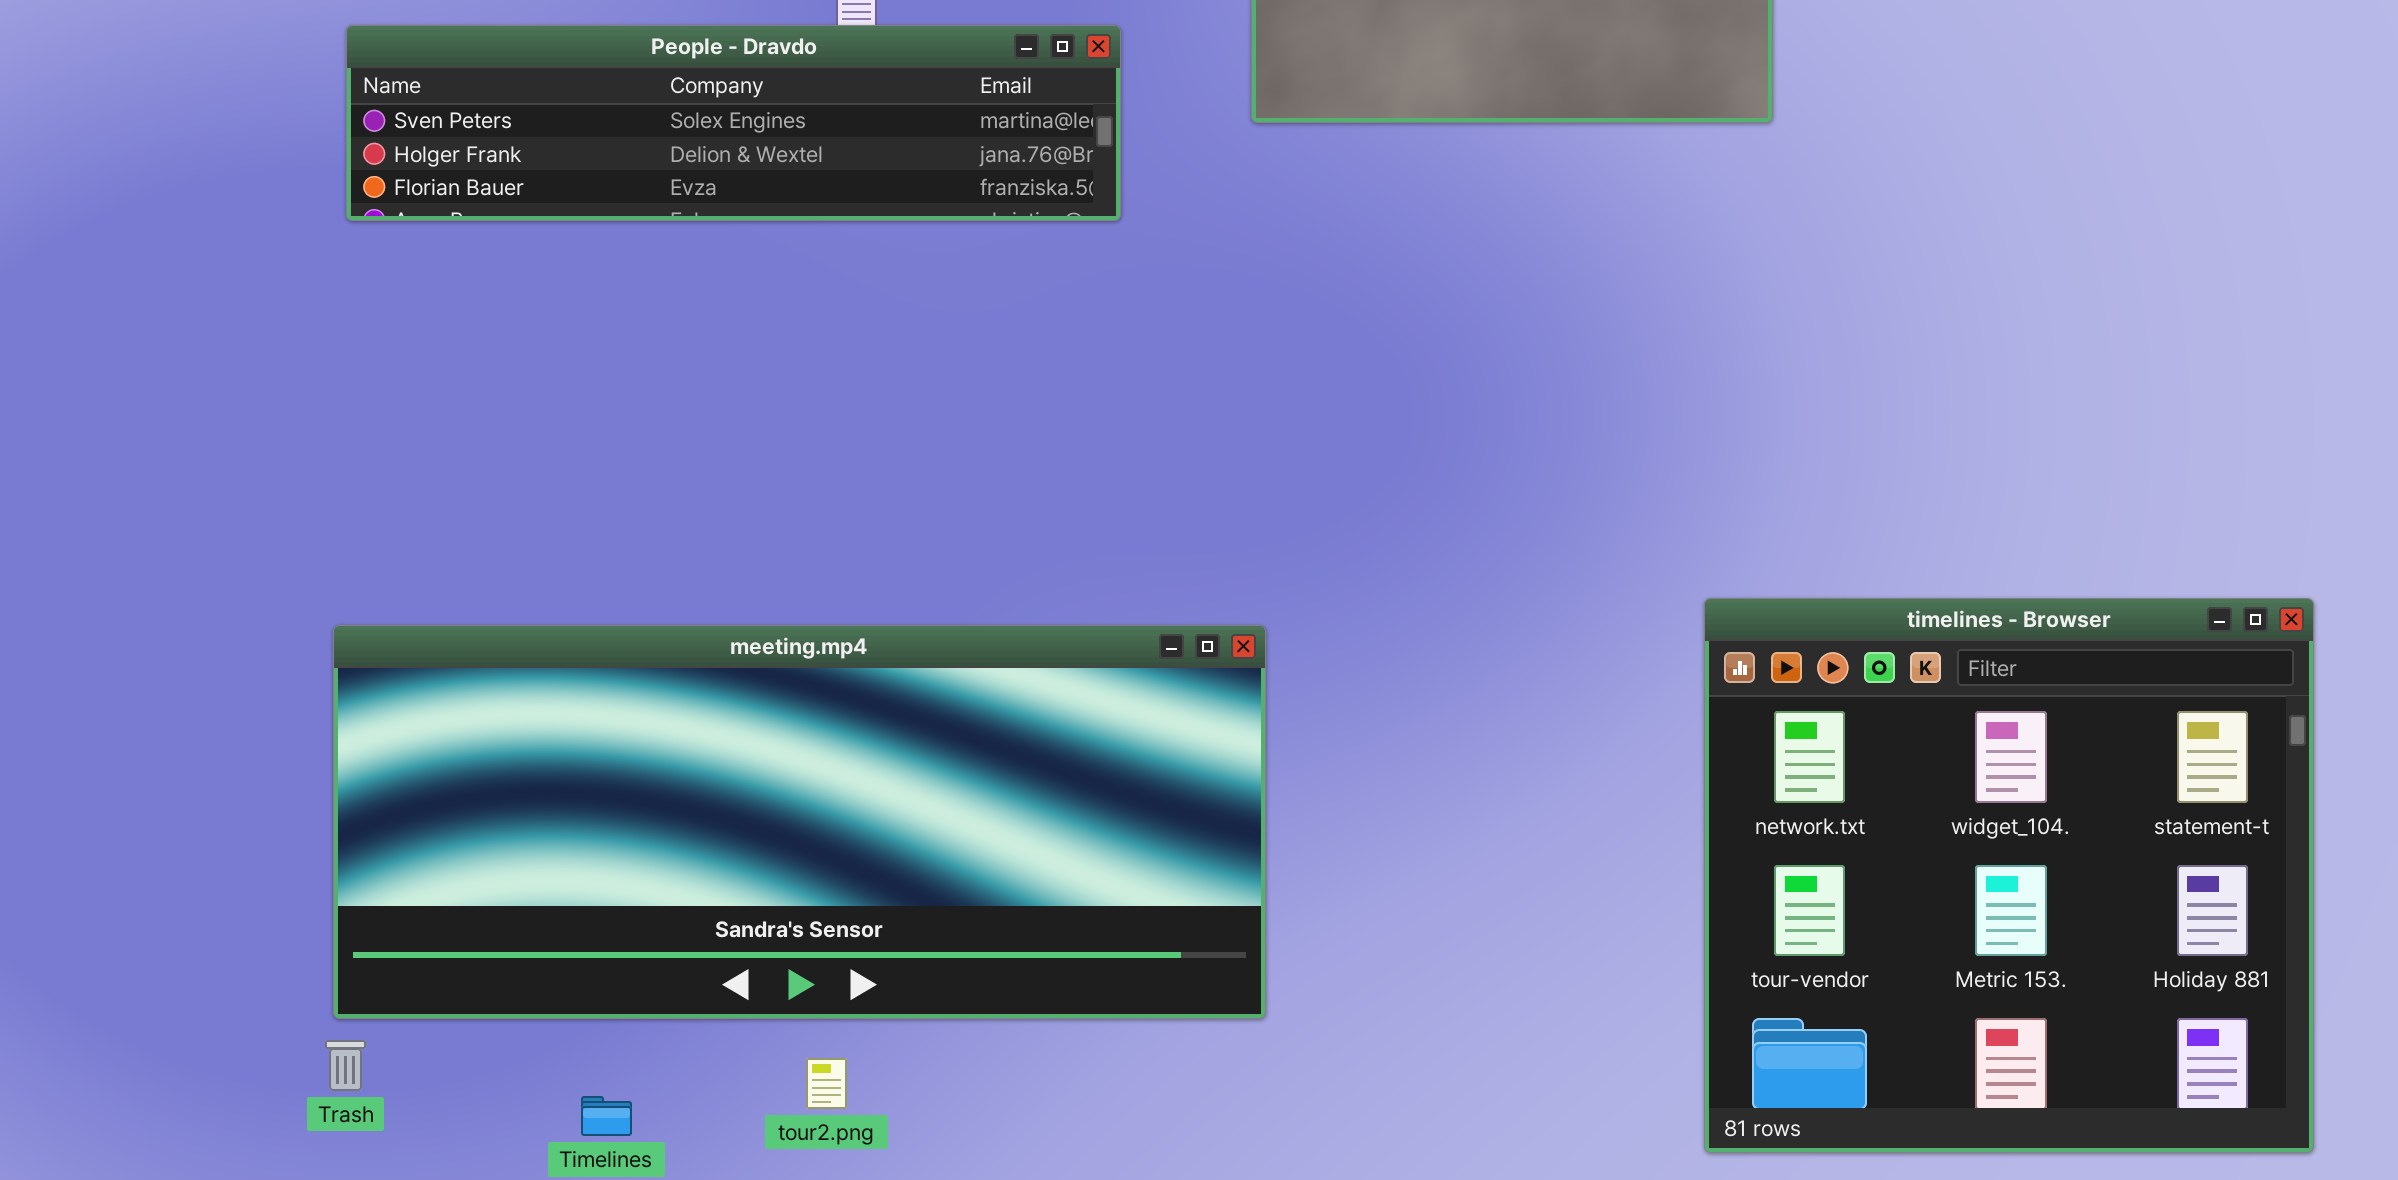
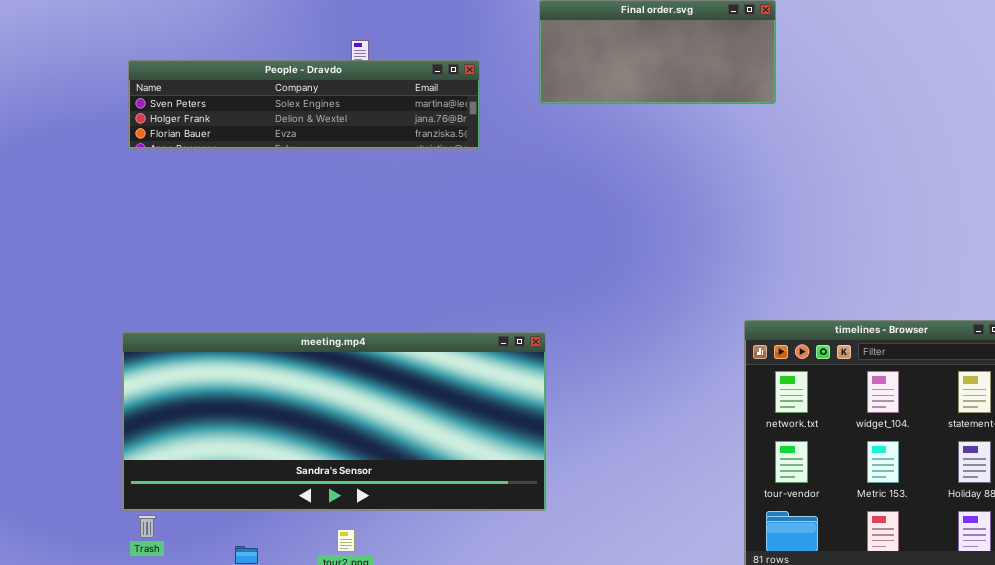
Trash: [325,1040,366,1091] -> [138,515,156,538], moved

